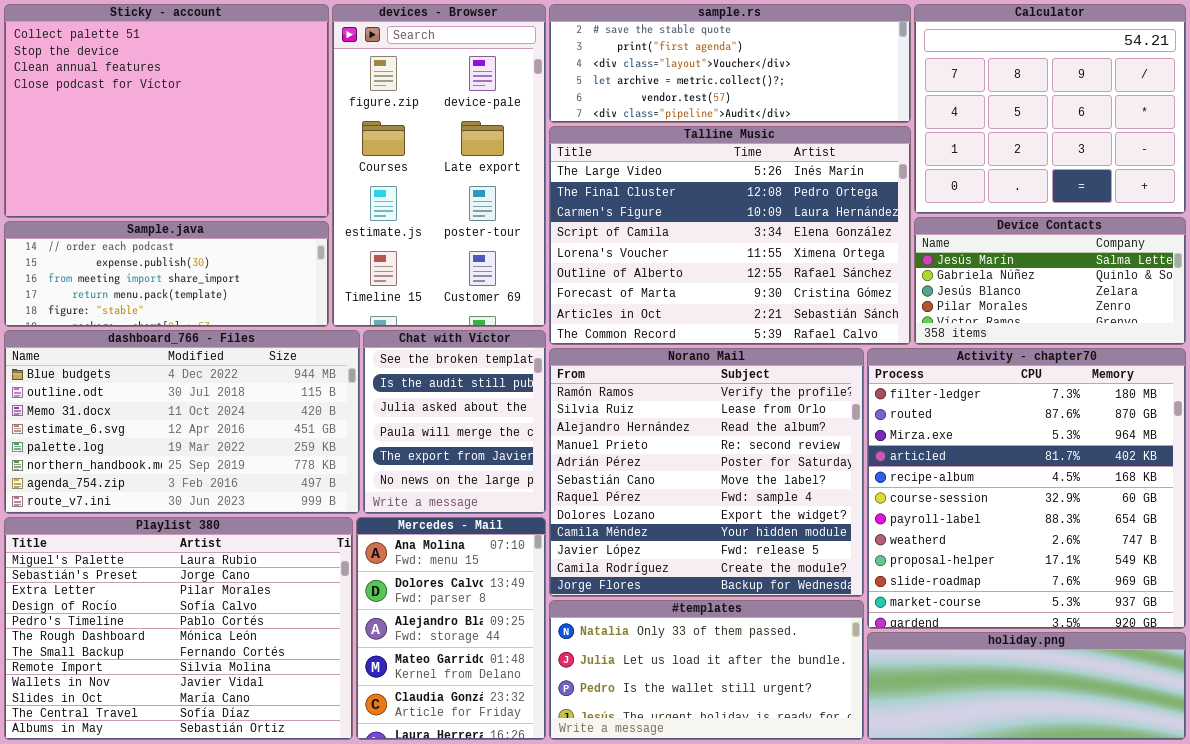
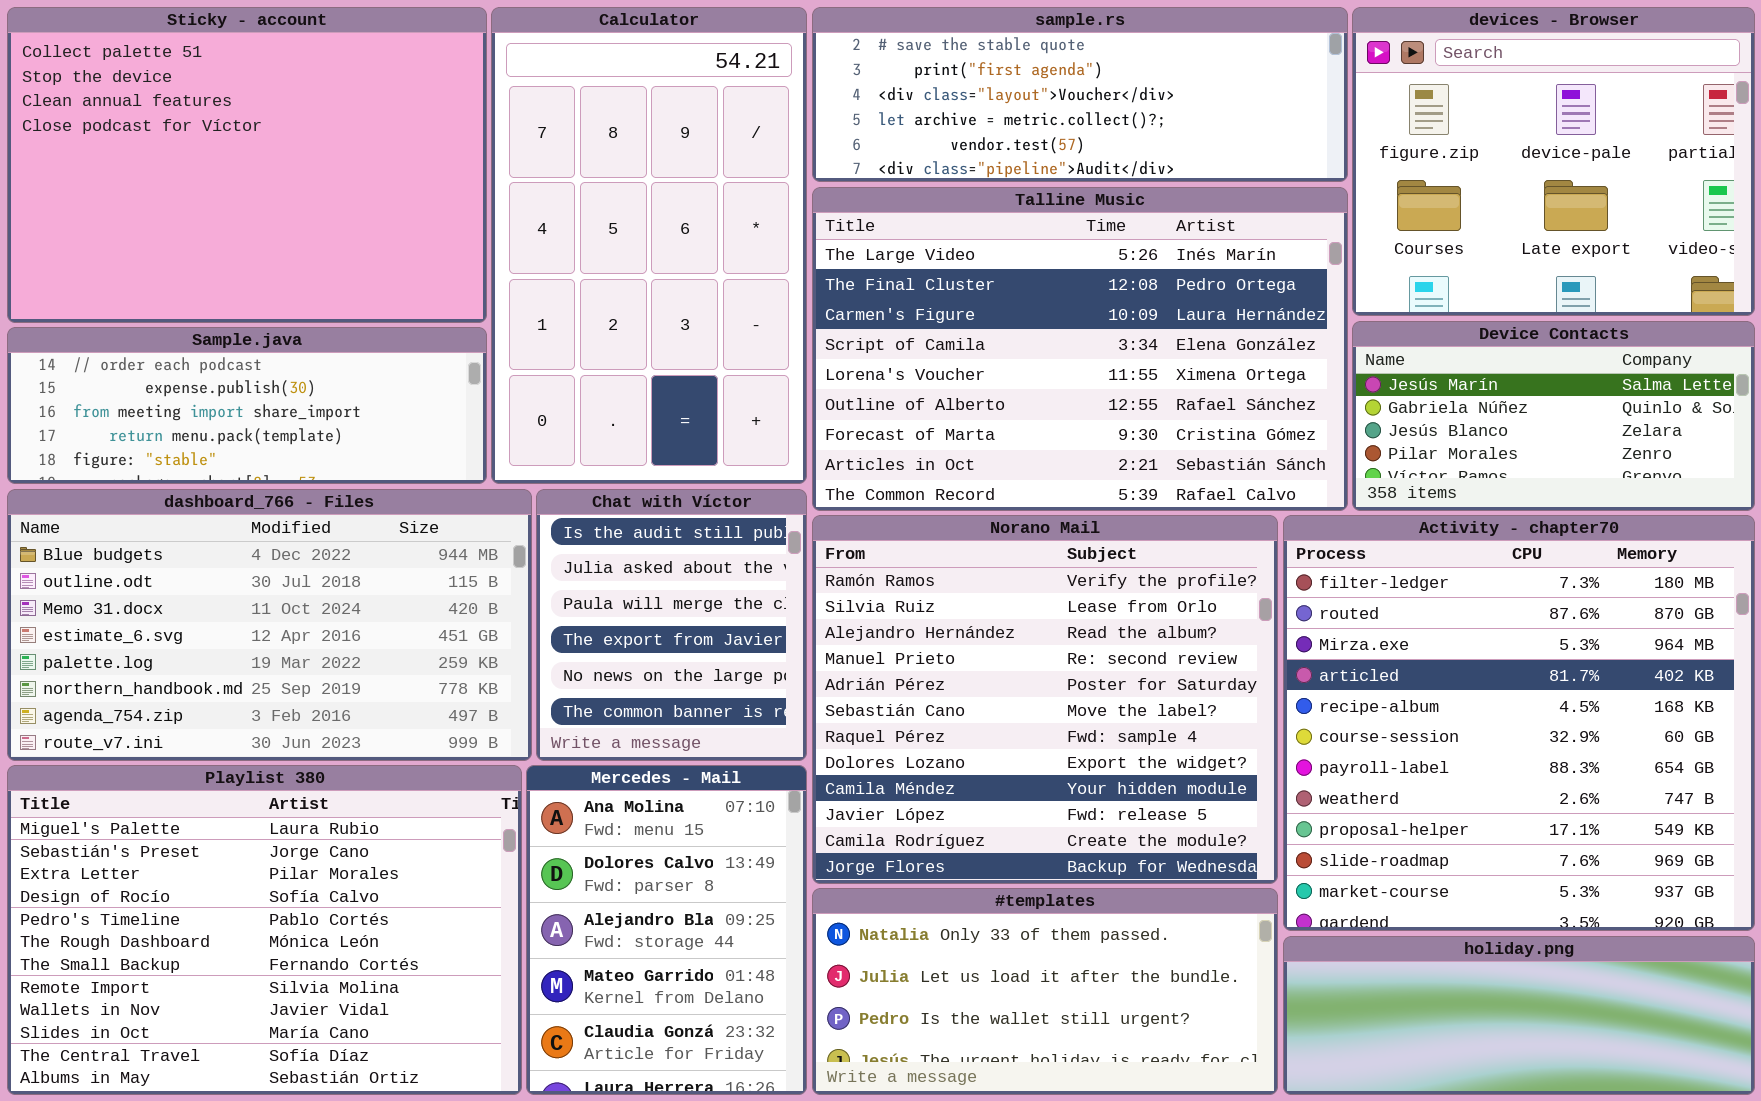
devices - Browser: [332,4,546,327] -> [1352,7,1755,316], moved, resized
Calculator: [914,4,1186,214] -> [491,7,807,484], moved, resized
Chat with Víctor: [363,330,546,514] -> [536,489,807,761], scrolled down 1 row

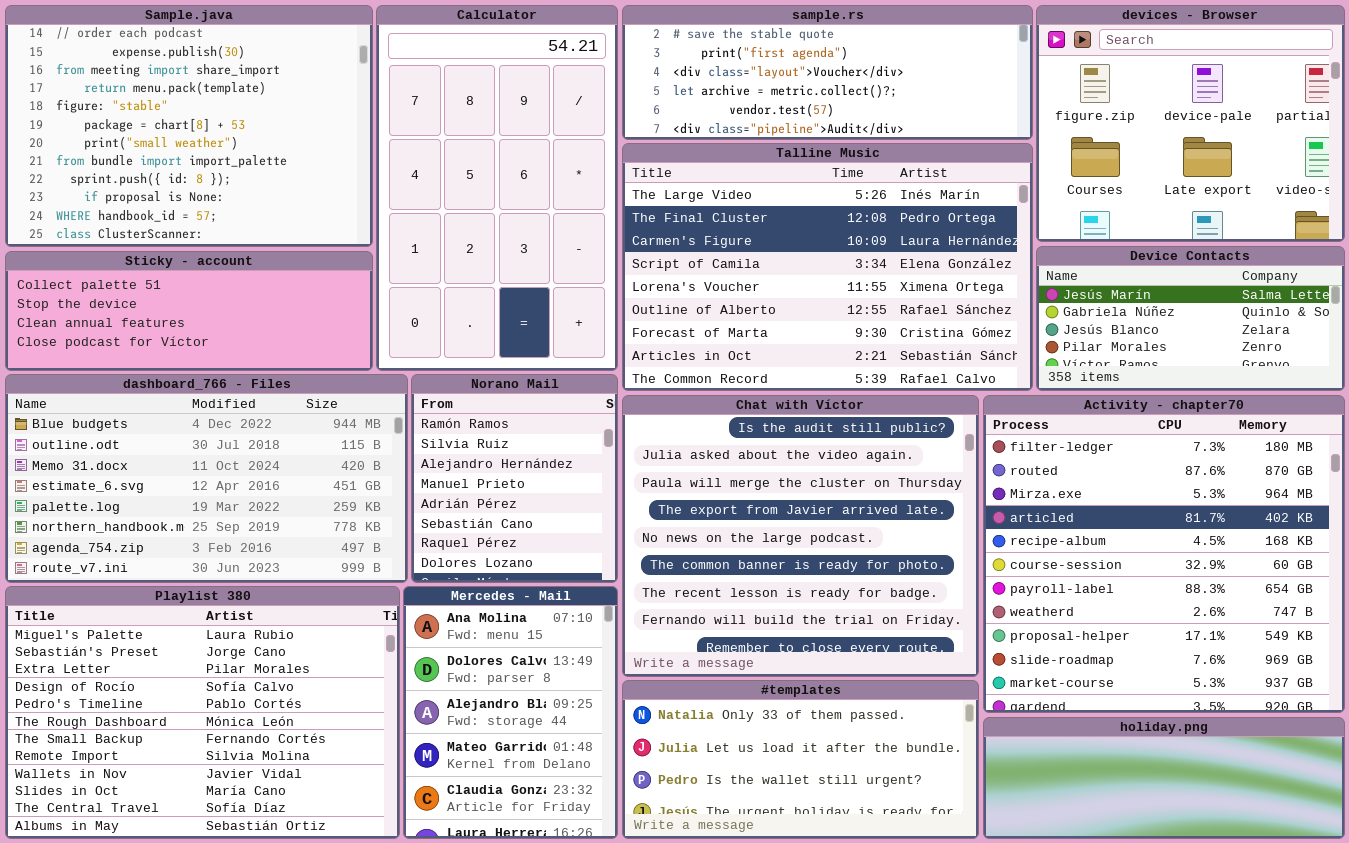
Sticky - account: [7,7,487,323] -> [5,251,373,371], moved, resized
Sample.java: [7,327,487,484] -> [5,5,373,247], moved, resized
Chat with Víctor: [536,489,807,761] -> [622,395,979,677], moved, resized
Norano Mail: [812,515,1278,884] -> [411,374,618,583], moved, resized

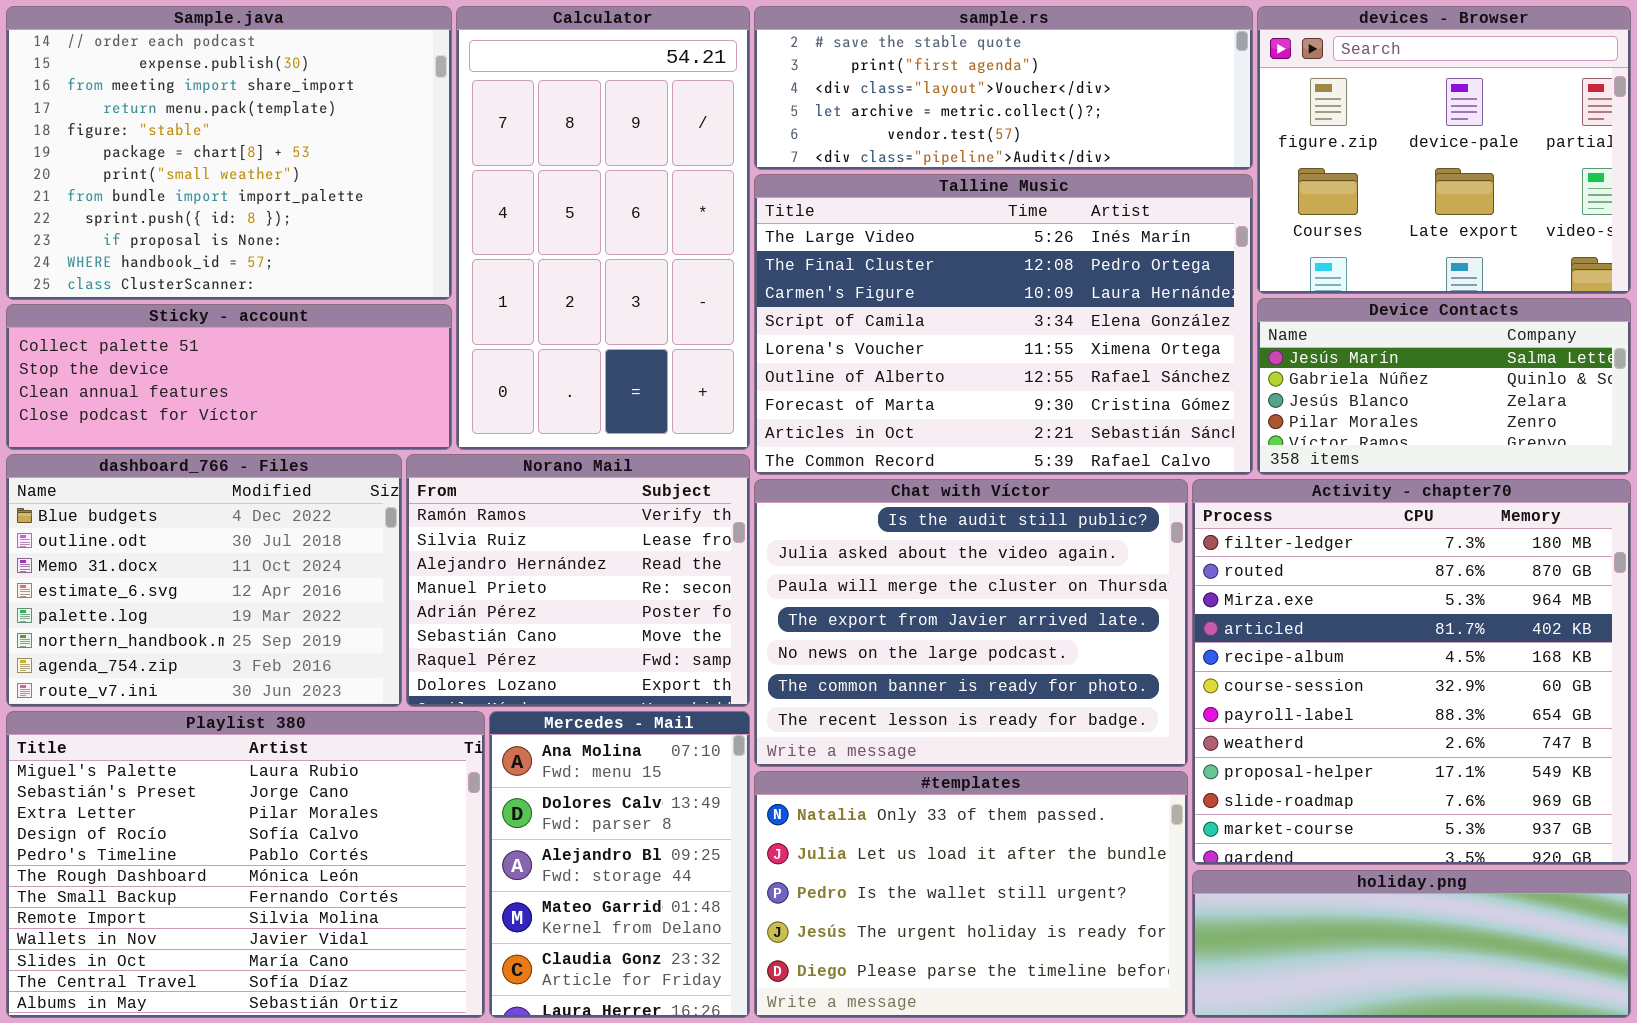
dashboard_766 - Files: [5,374,408,583] -> [6,454,402,707], resized
Norano Mail: [411,374,618,583] -> [406,454,750,707], resized
Chat with Víctor: [622,395,979,677] -> [754,479,1188,767], resized
#templates: [622,680,979,839] -> [754,771,1188,1018], resized

